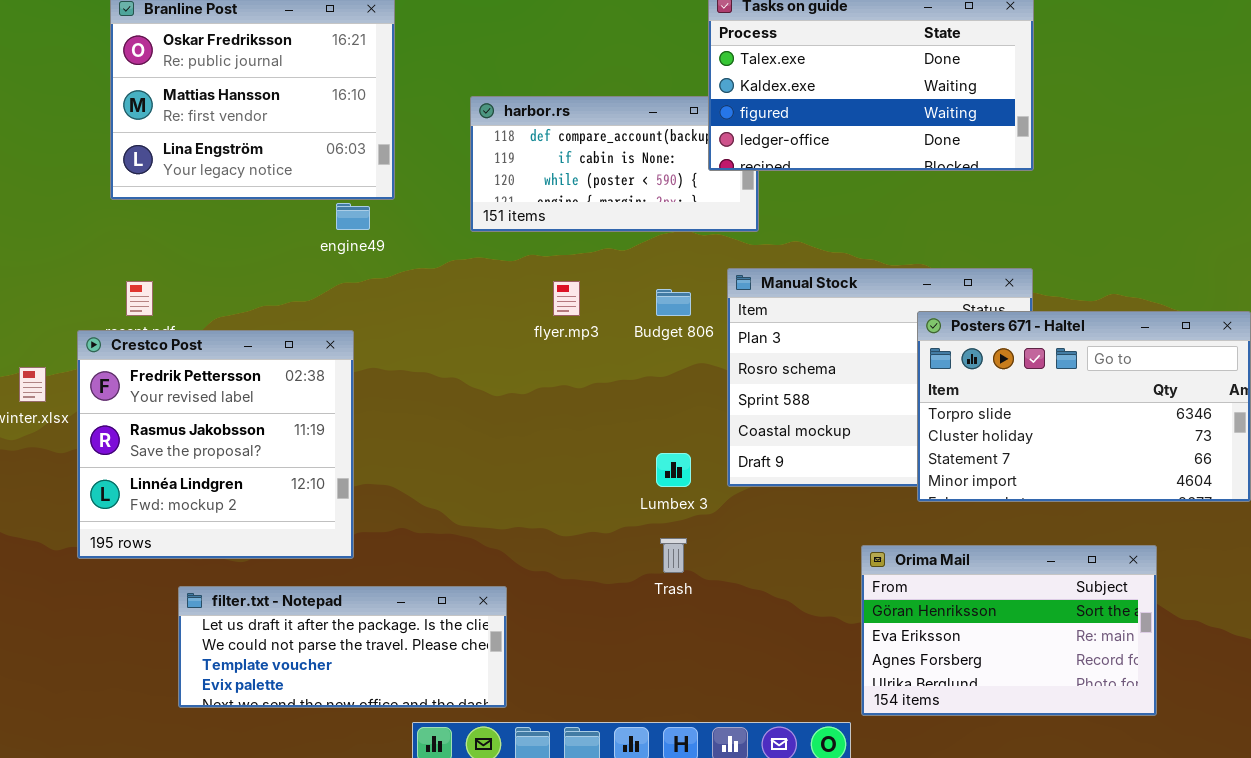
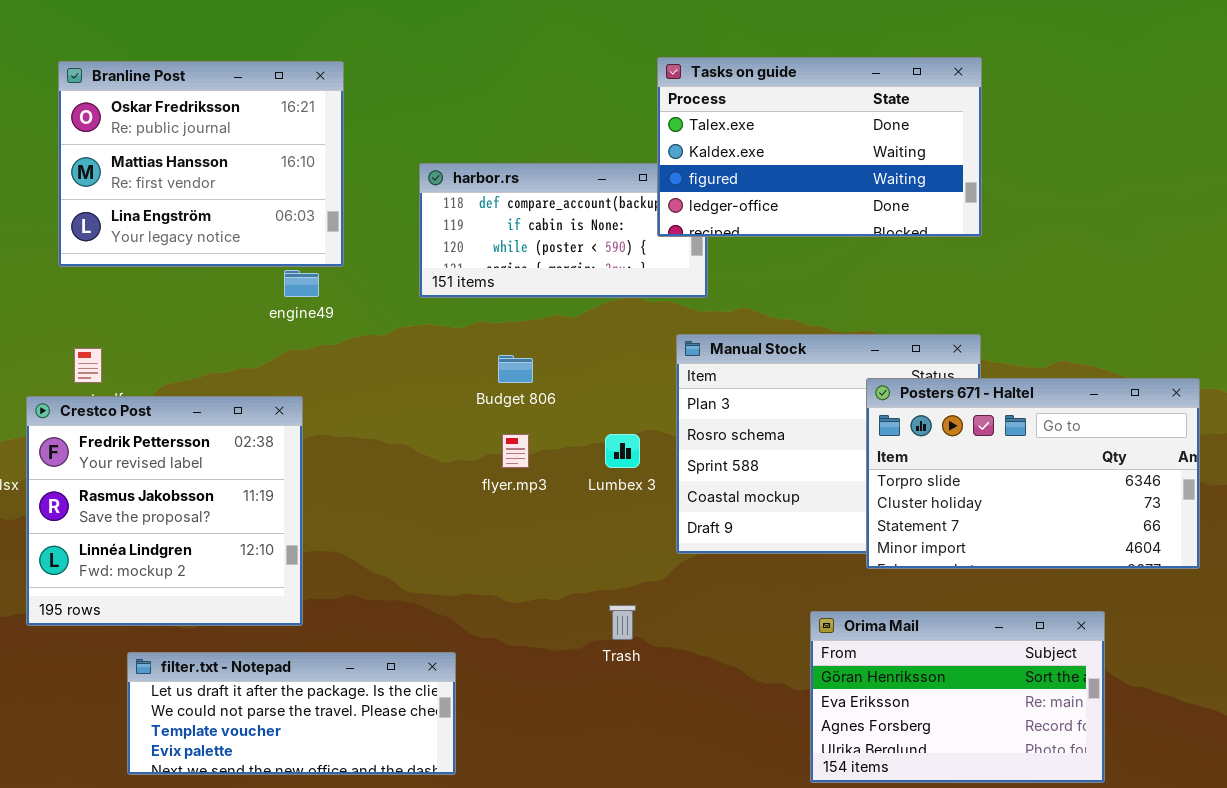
flyer.mp3: [553,281,580,316] -> [502,434,529,468], moved
Budget 806: [656,289,691,316] -> [498,355,533,383], moved
Lumbex 3: [656,453,691,487] -> [605,434,640,468], moved

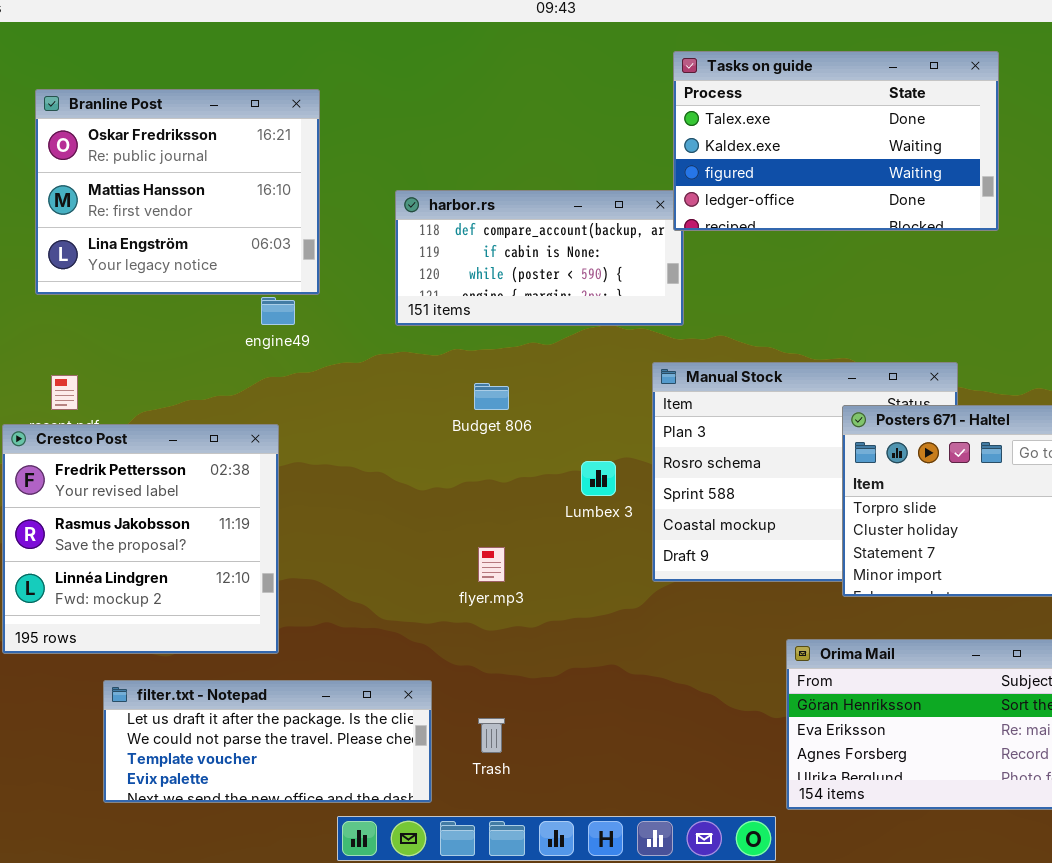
Tasks on guide: [657,57,982,237] -> [673,51,999,231], moved
flyer.mp3: [502,434,529,468] -> [478,547,505,582], moved
Trash: [609,605,636,640] -> [478,718,505,753], moved

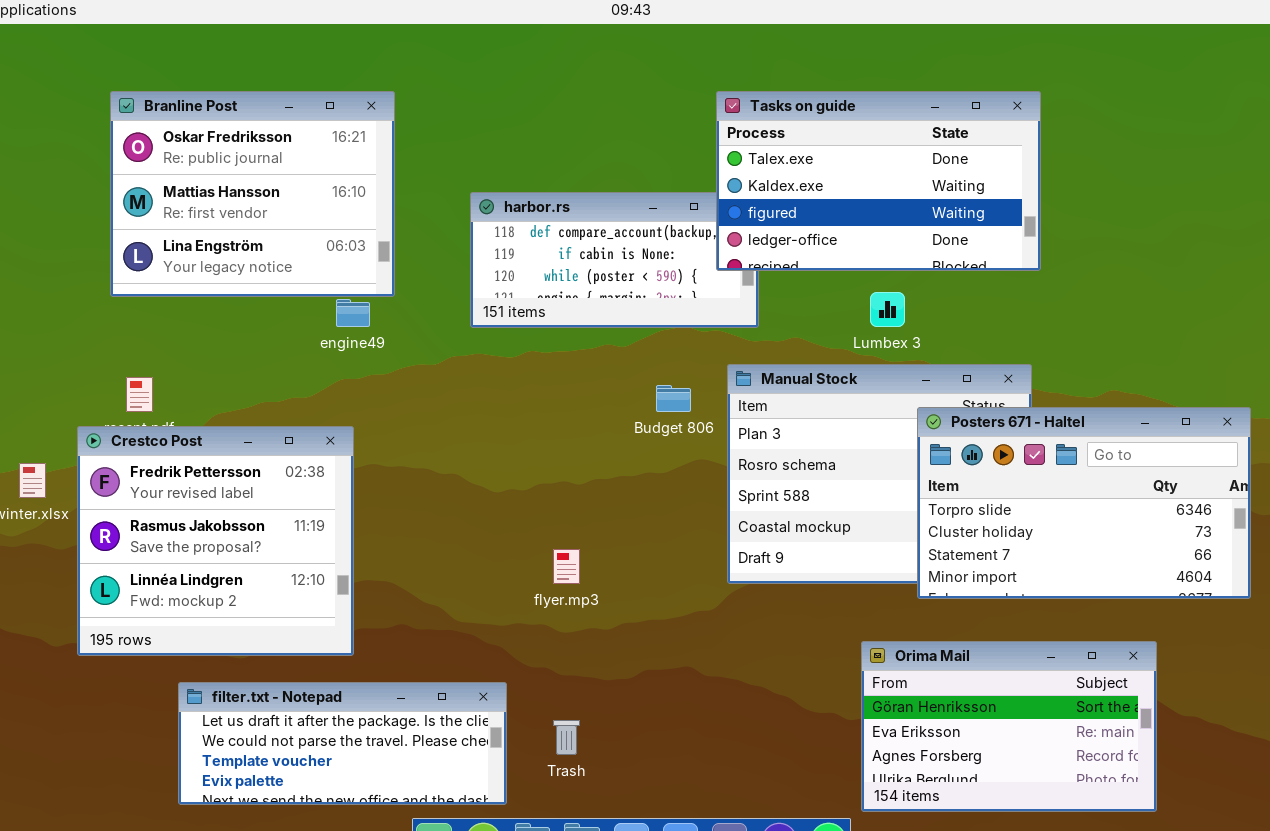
Tasks on guide: [673,51,999,231] -> [716,91,1041,271], moved
Budget 806: [474,383,509,410] -> [656,385,691,412], moved
Lumbex 3: [581,461,616,496] -> [870,292,905,327], moved

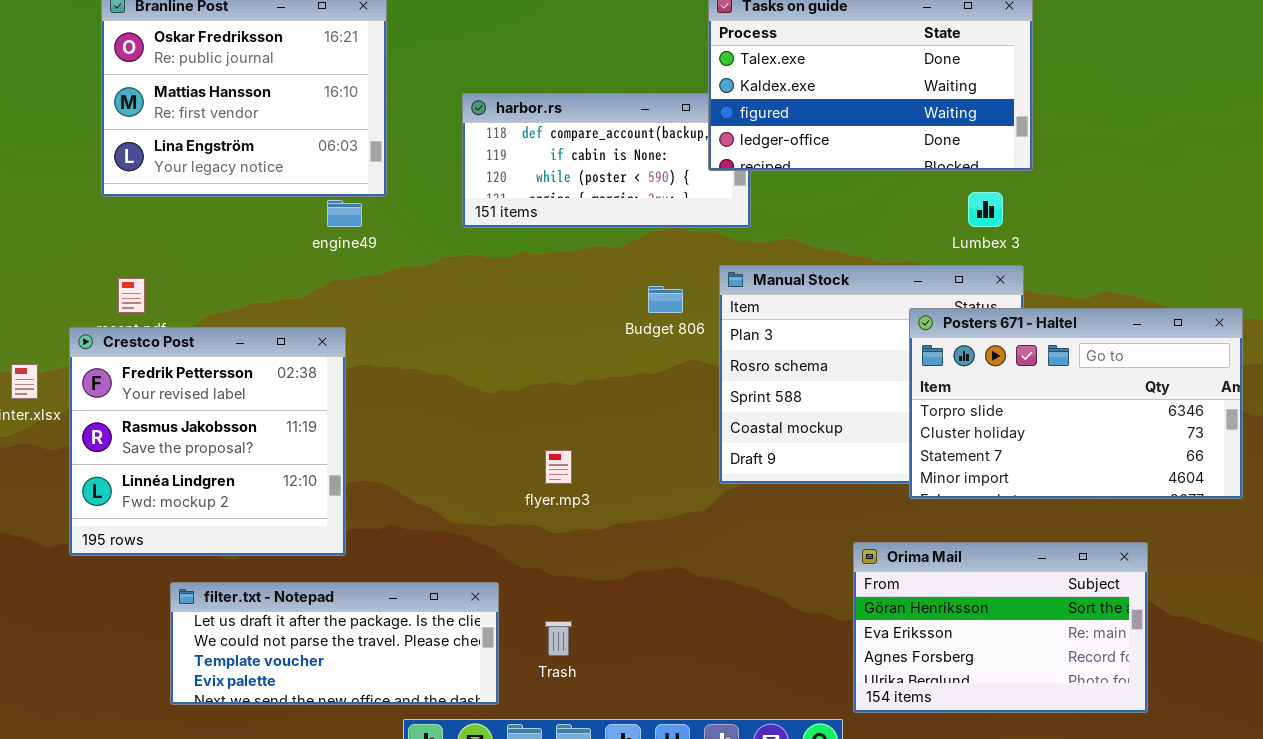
Lumbex 3: [870,292,905,327] -> [968,192,1003,227], moved

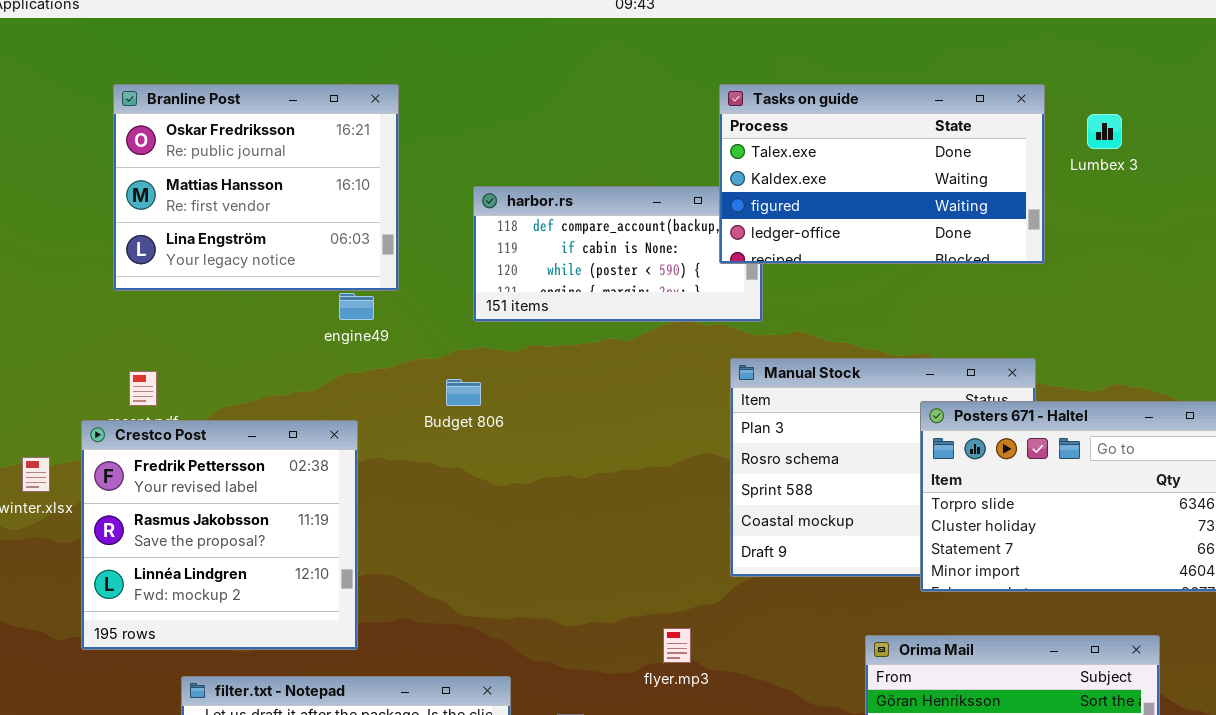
Lumbex 3: [968,192,1003,227] -> [1087,114,1122,149], moved
Budget 806: [648,286,683,313] -> [446,379,481,406], moved
flyer.mp3: [545,450,572,484] -> [663,628,691,663], moved

